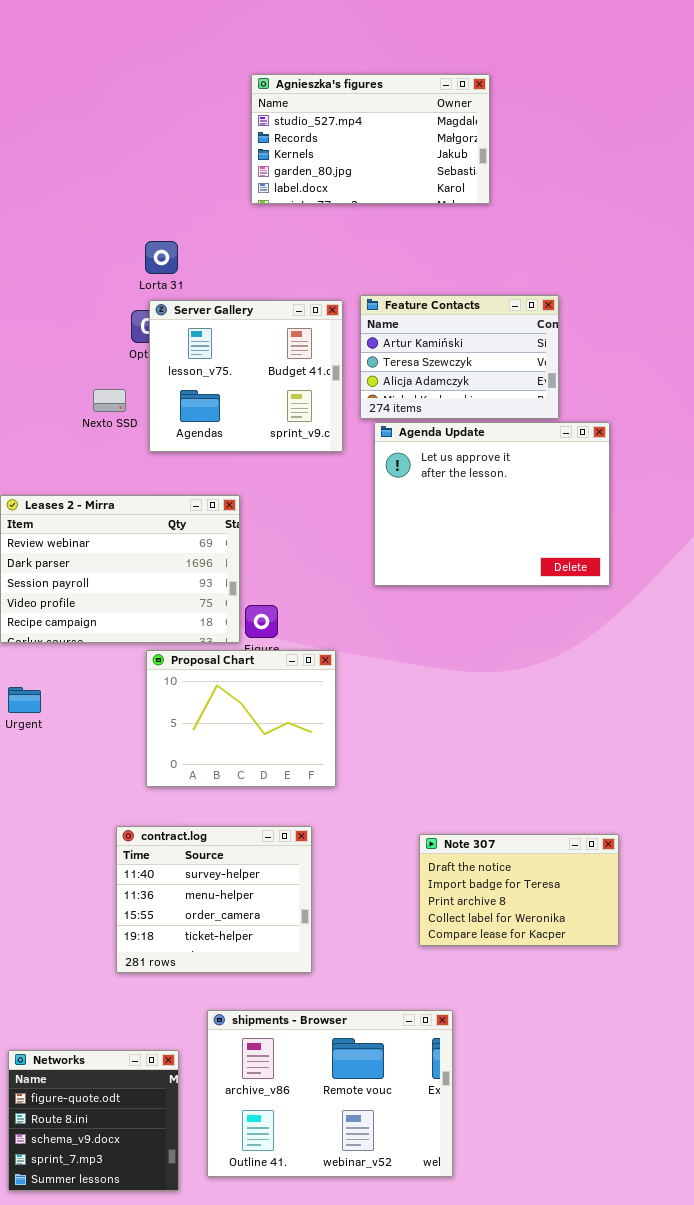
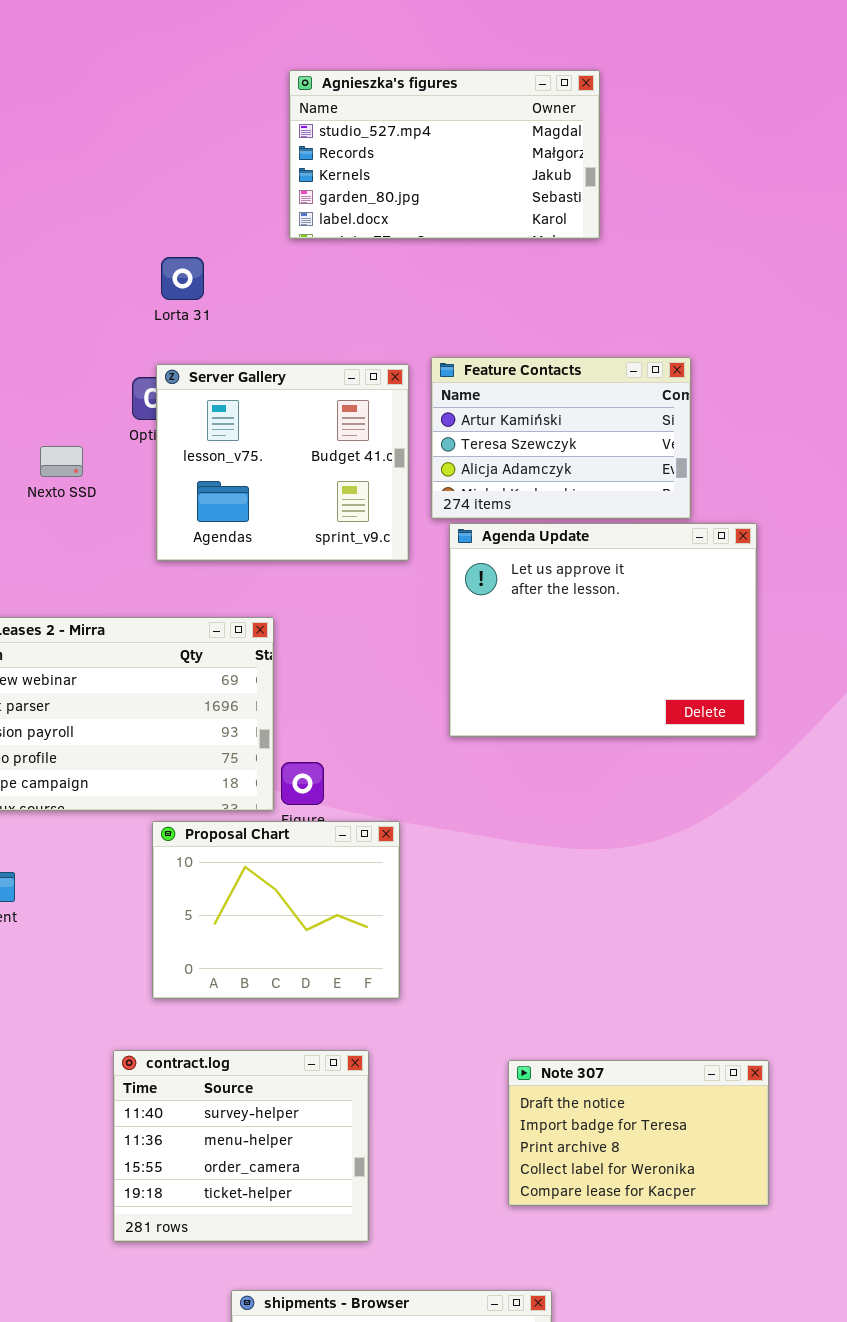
Lorta 31: [145,241,178,274] -> [161,257,204,300], moved
Nexto SSD: [93,389,126,412] -> [40,446,83,477], moved

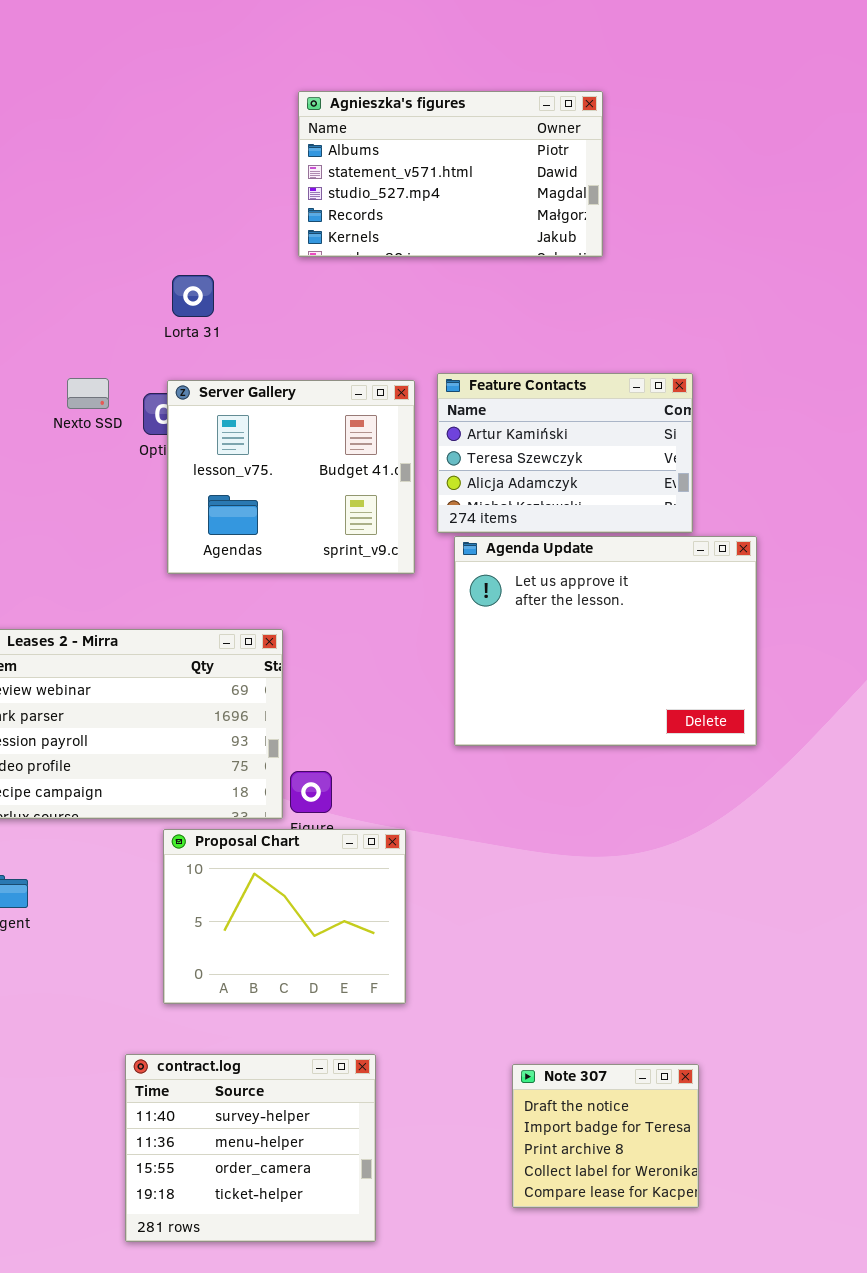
Agnieszka's figures: [289,70,600,239] -> [298,91,603,257], scrolled up 2 rows
Nexto SSD: [40,446,83,477] -> [67,378,109,409], moved
Note 307: [508,1060,769,1206] -> [512,1064,699,1208], resized

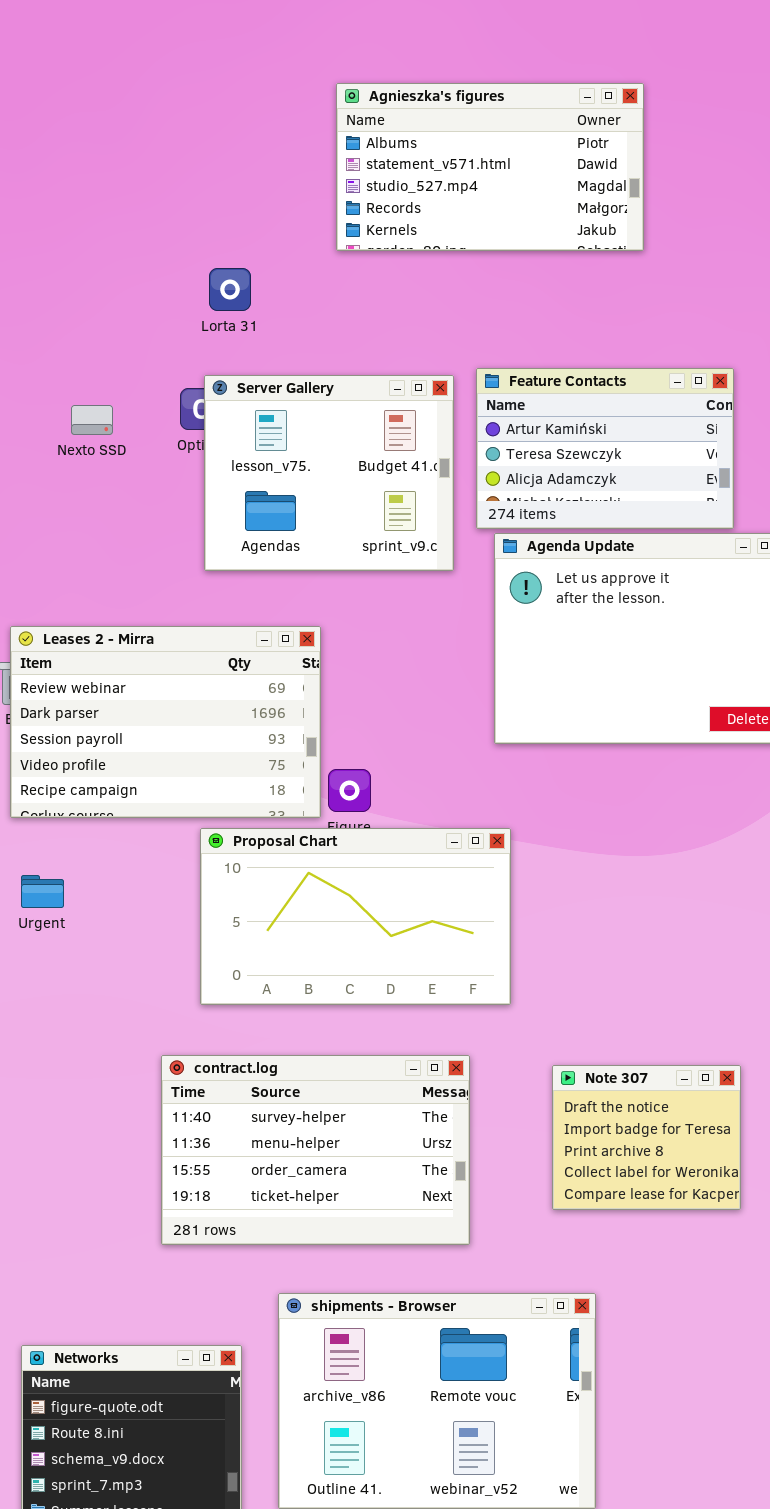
Nexto SSD: [67,378,109,409] -> [71,405,113,435], moved
Proposal Chart: [163,829,406,1004] -> [200,828,511,1005], resized
contract.log: [125,1054,376,1242] -> [161,1055,470,1245], resized

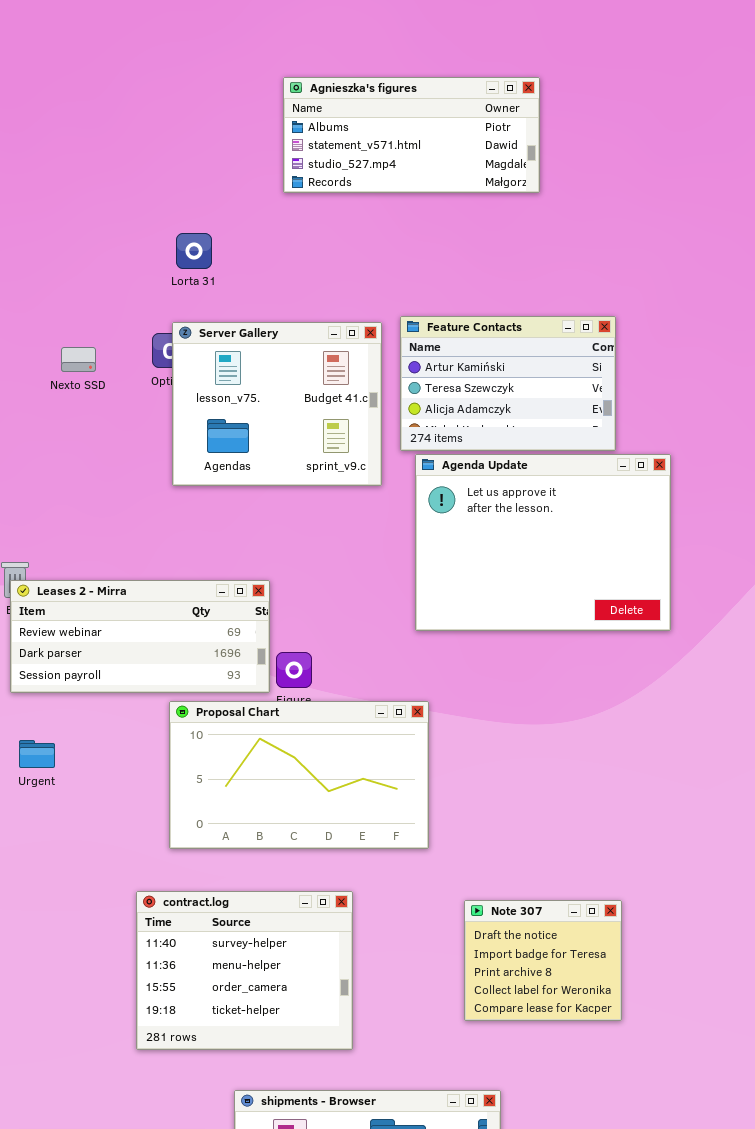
Agnieszka's figures: [336,83,644,251] -> [283,77,540,193], resized
Leases 2 - Mirra: [10,626,321,818] -> [10,580,270,693], resized
contract.log: [161,1055,470,1245] -> [136,891,353,1050], resized

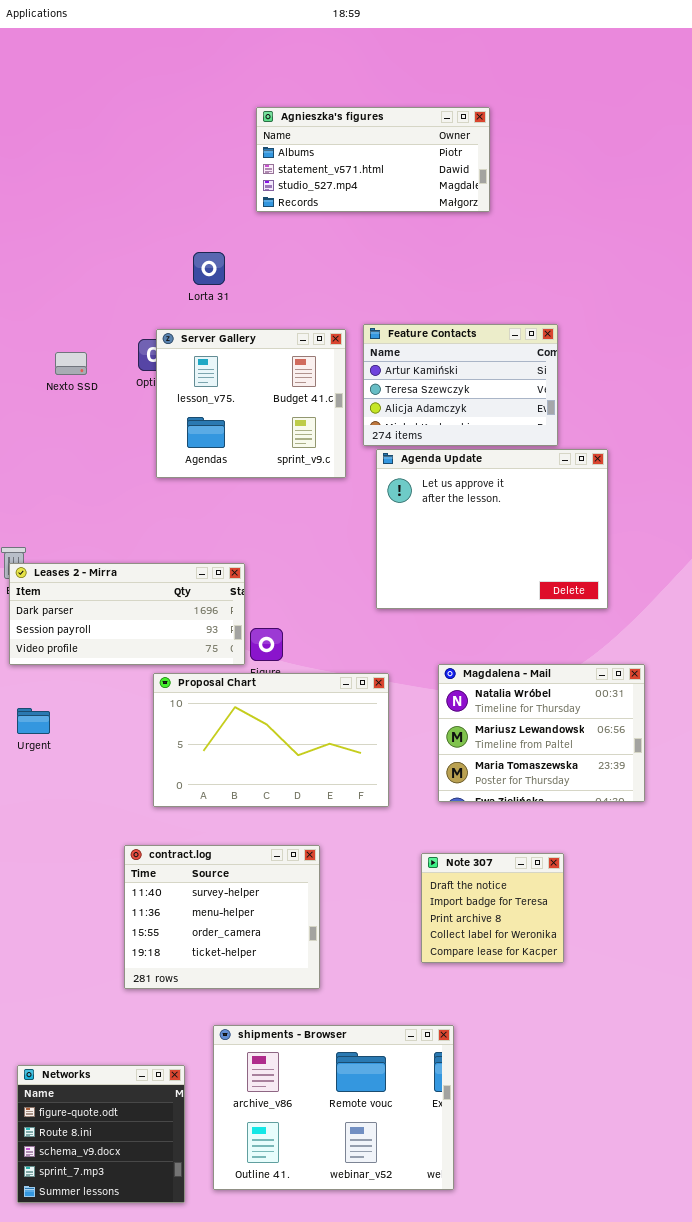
Lorta 31: [176,233,212,269] -> [193,252,225,285], moved
Leases 2 - Mirra: [10,580,270,693] -> [9,563,245,665], scrolled down 1 row
Magdalena - Mail: none -> [438,664,645,802], opened

